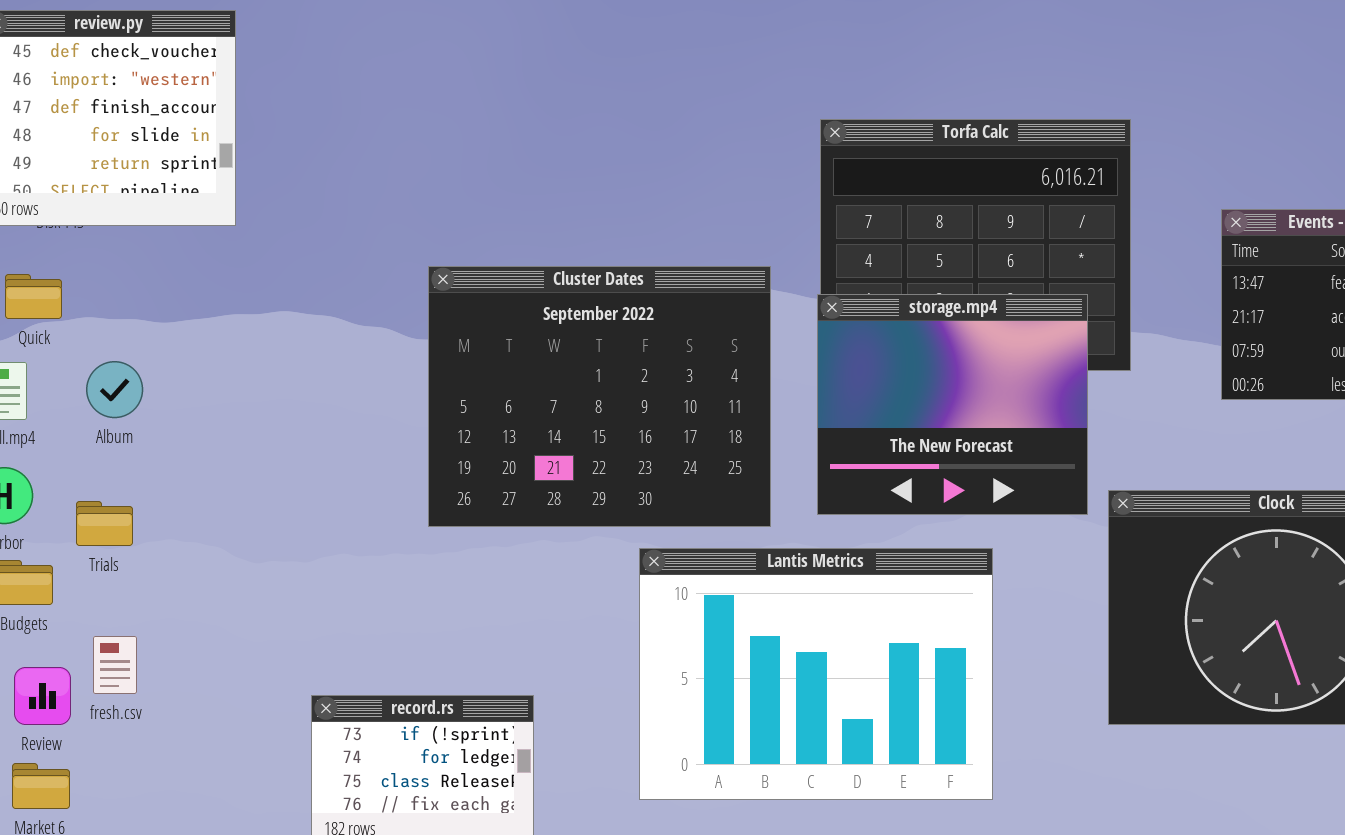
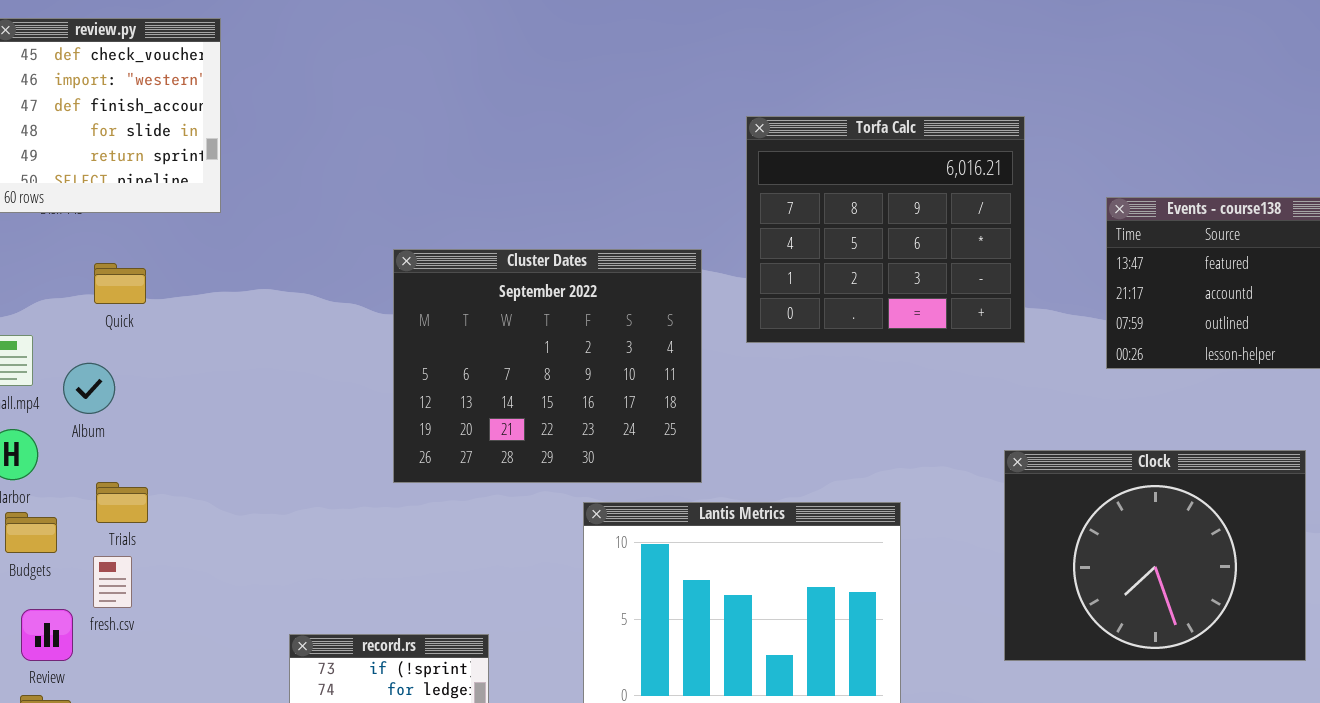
Quick: [5,274,62,319] -> [94,263,146,304], moved
storage.mp4: [817,294,1088,515] -> none, closed
Album: [86,361,143,418] -> [63,363,115,414], moved
Trials: [76,501,133,546] -> [96,482,148,523], moved
fresh.csv: [93,636,137,694] -> [93,556,132,608], moved

